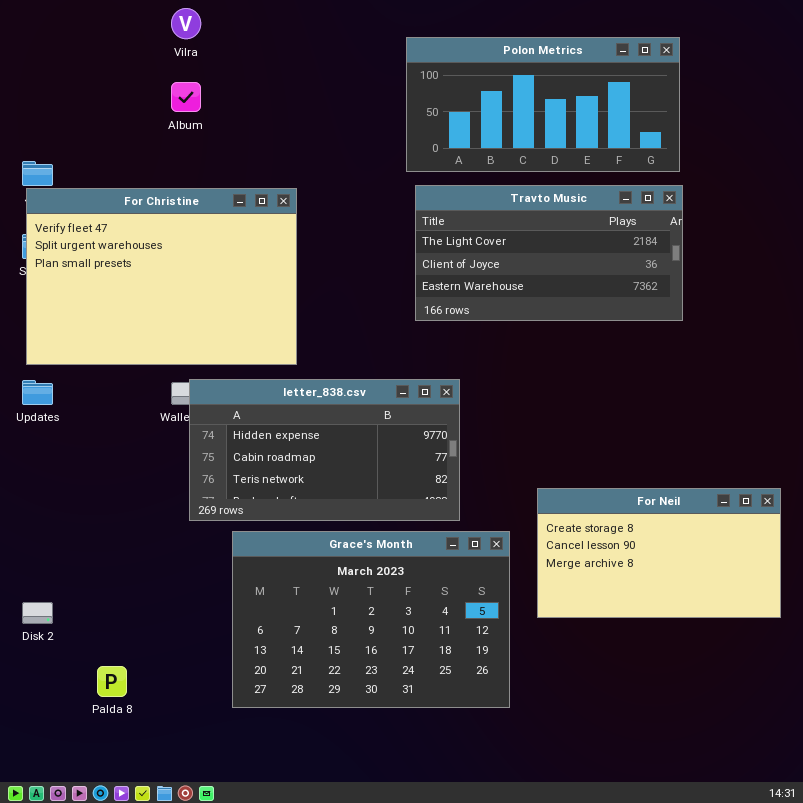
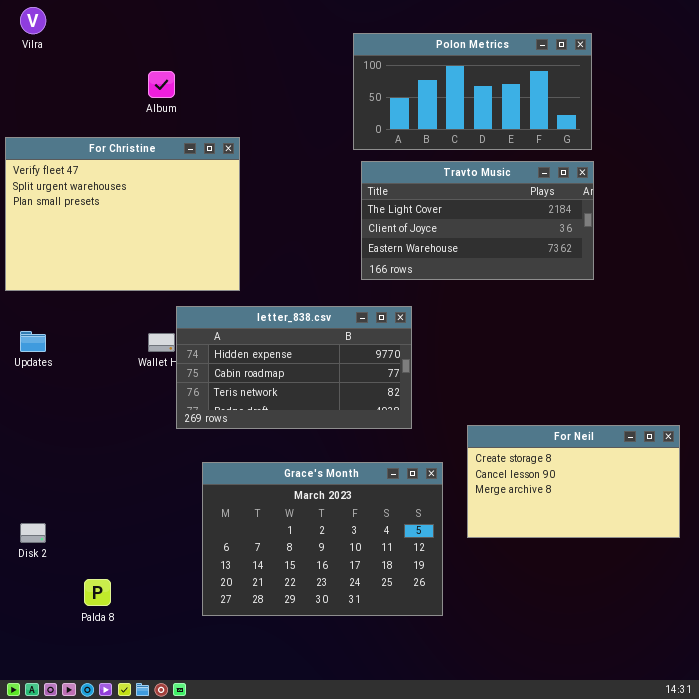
Vilra: [171,8,201,39] -> [20,7,46,34], moved
For Christine: [26,188,297,365] -> [5,137,240,291], moved
letter_838.csv: [189,379,460,521] -> [176,306,412,429], moved

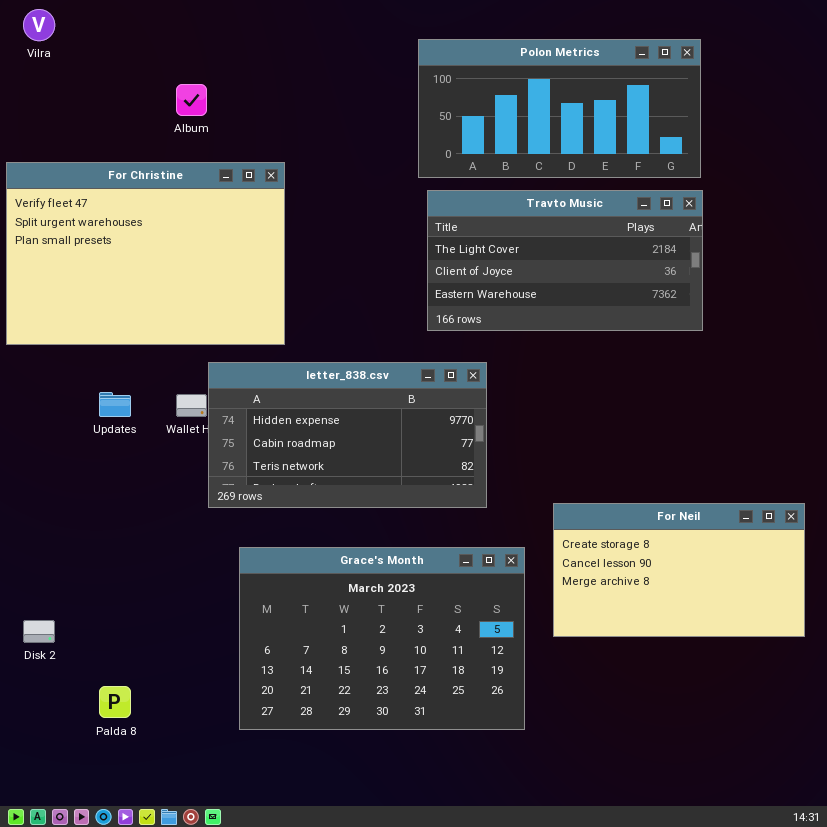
Updates: [20,331,46,352] -> [99,392,131,417], moved

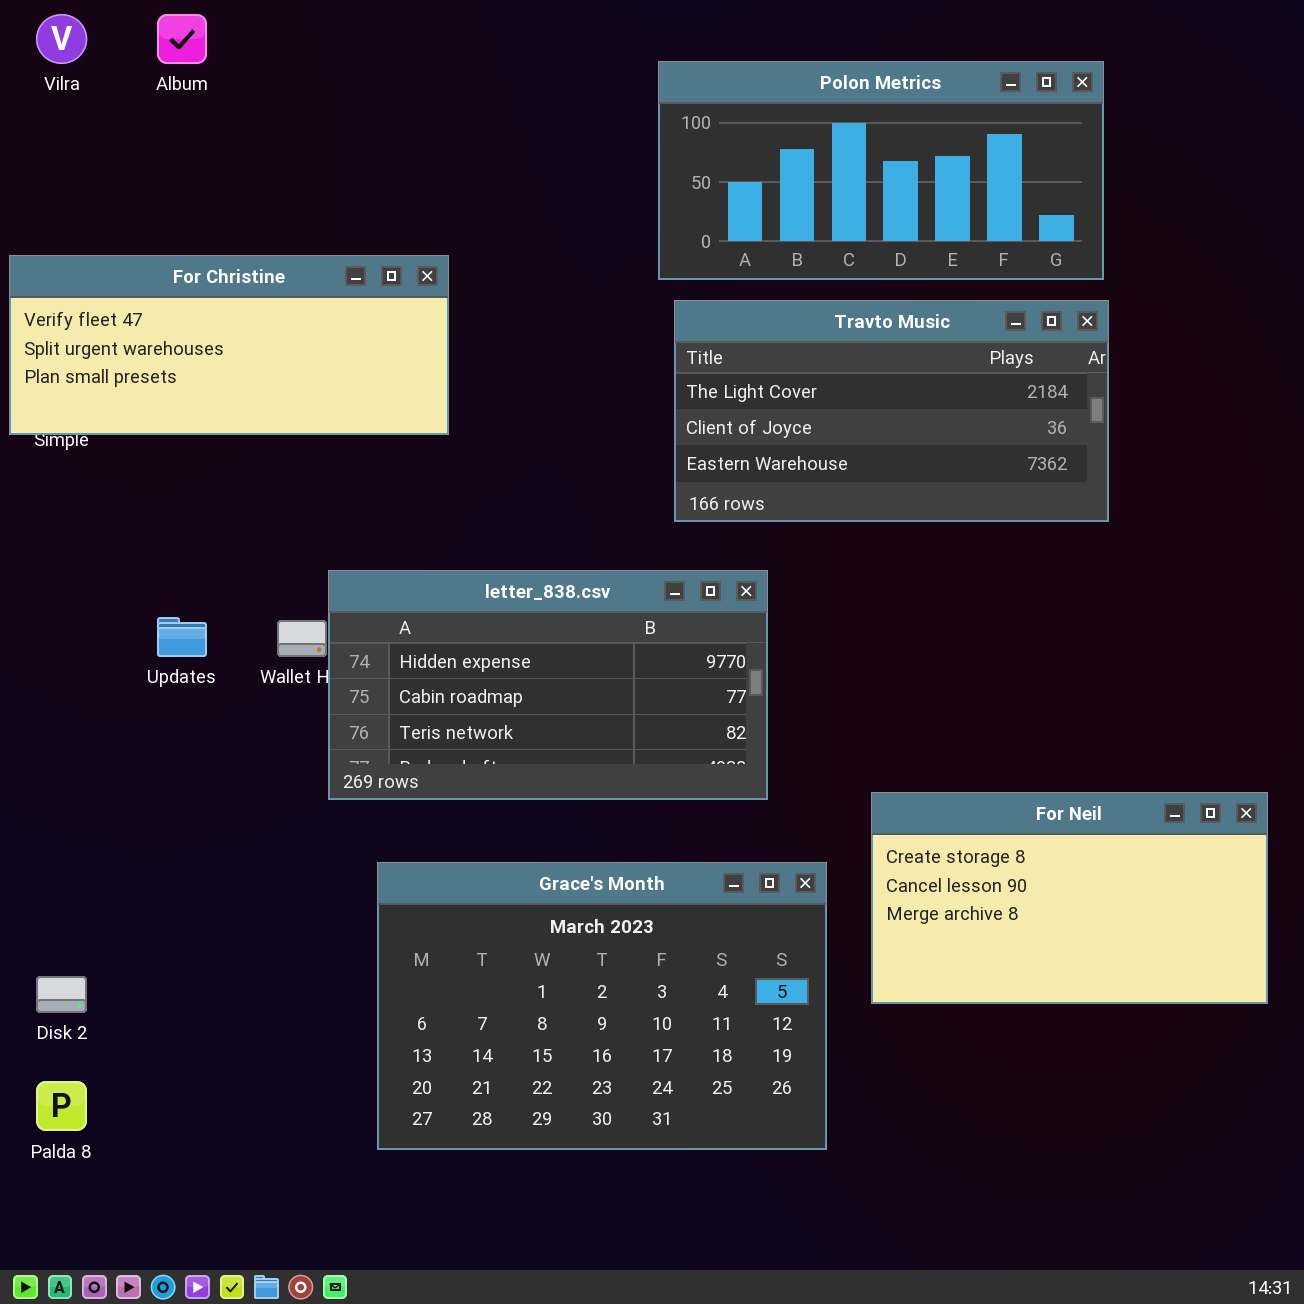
Album: [176,84,207,116] -> [157,14,207,64], moved
For Christine: [6,162,285,345] -> [9,255,449,435], resized
Palda 8: [99,686,131,718] -> [36,1081,87,1131], moved

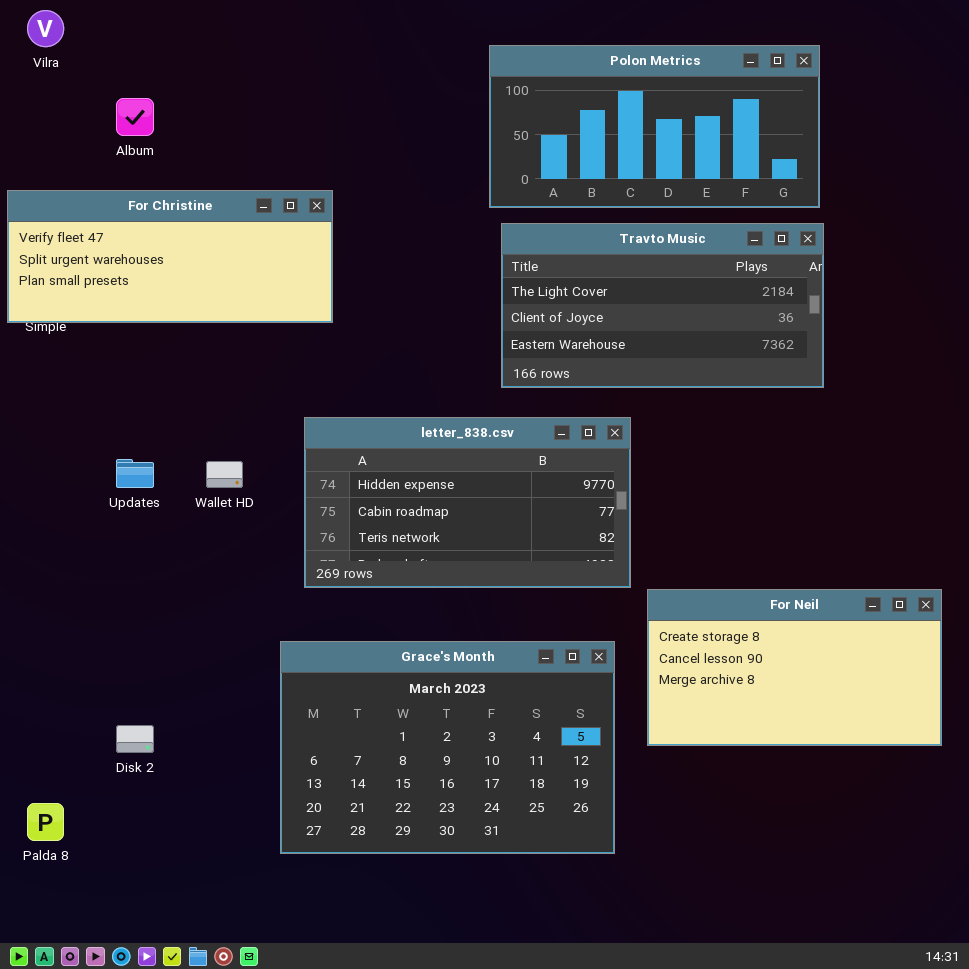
Album: [157,14,207,64] -> [116,98,154,136], moved
letter_838.csv: [328,570,768,800] -> [304,417,631,588], moved
Disk 2: [36,976,87,1013] -> [116,725,154,753], moved

